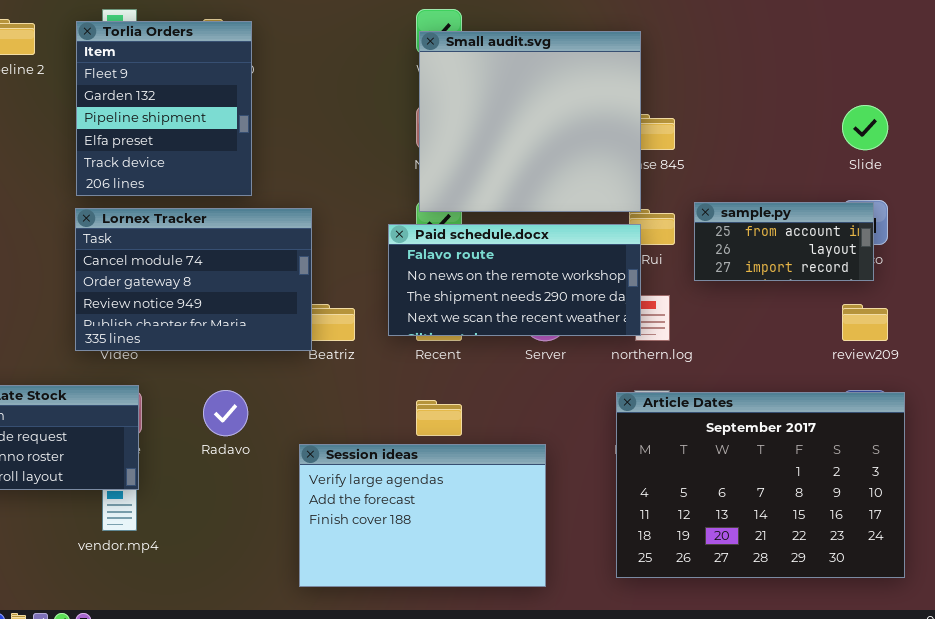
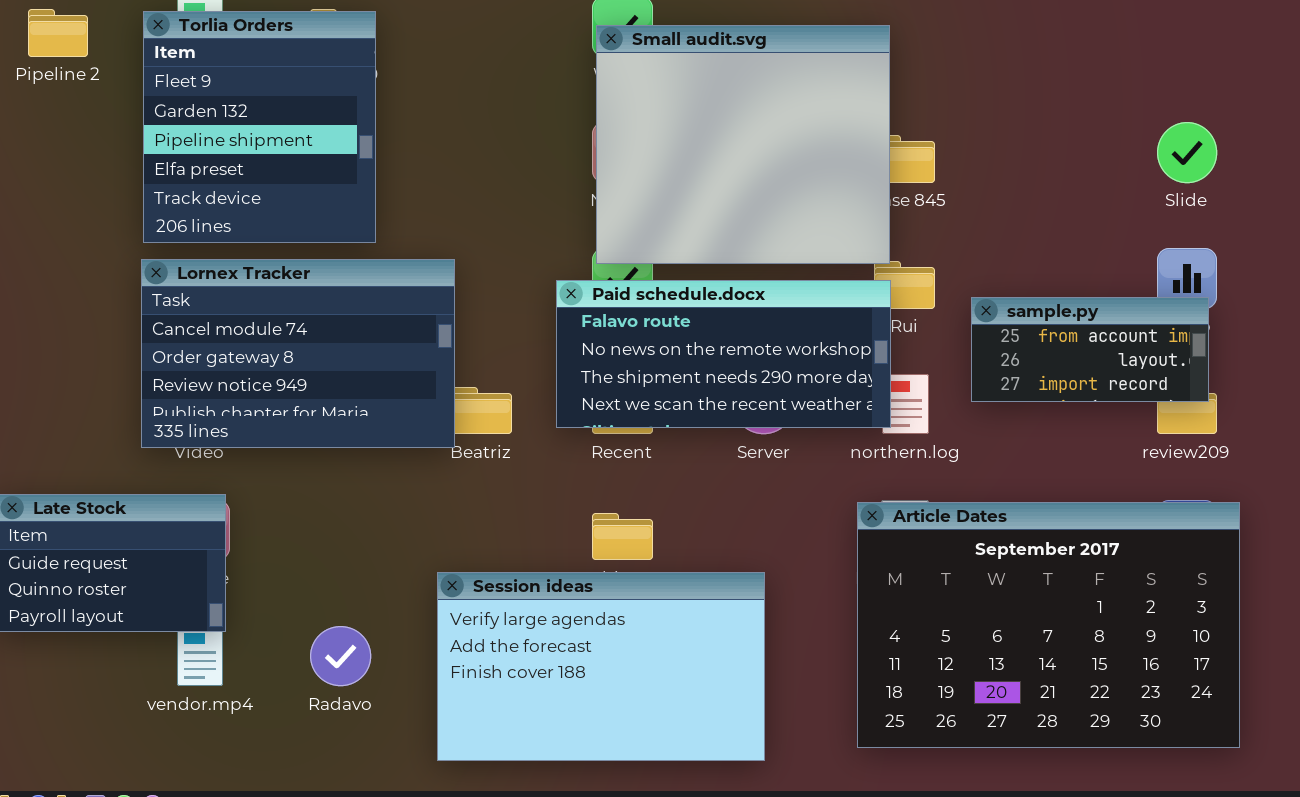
sample.py: [694,202,874,281] -> [971,297,1209,402], moved
Radavo: [203,390,248,436] -> [310,626,371,686], moved

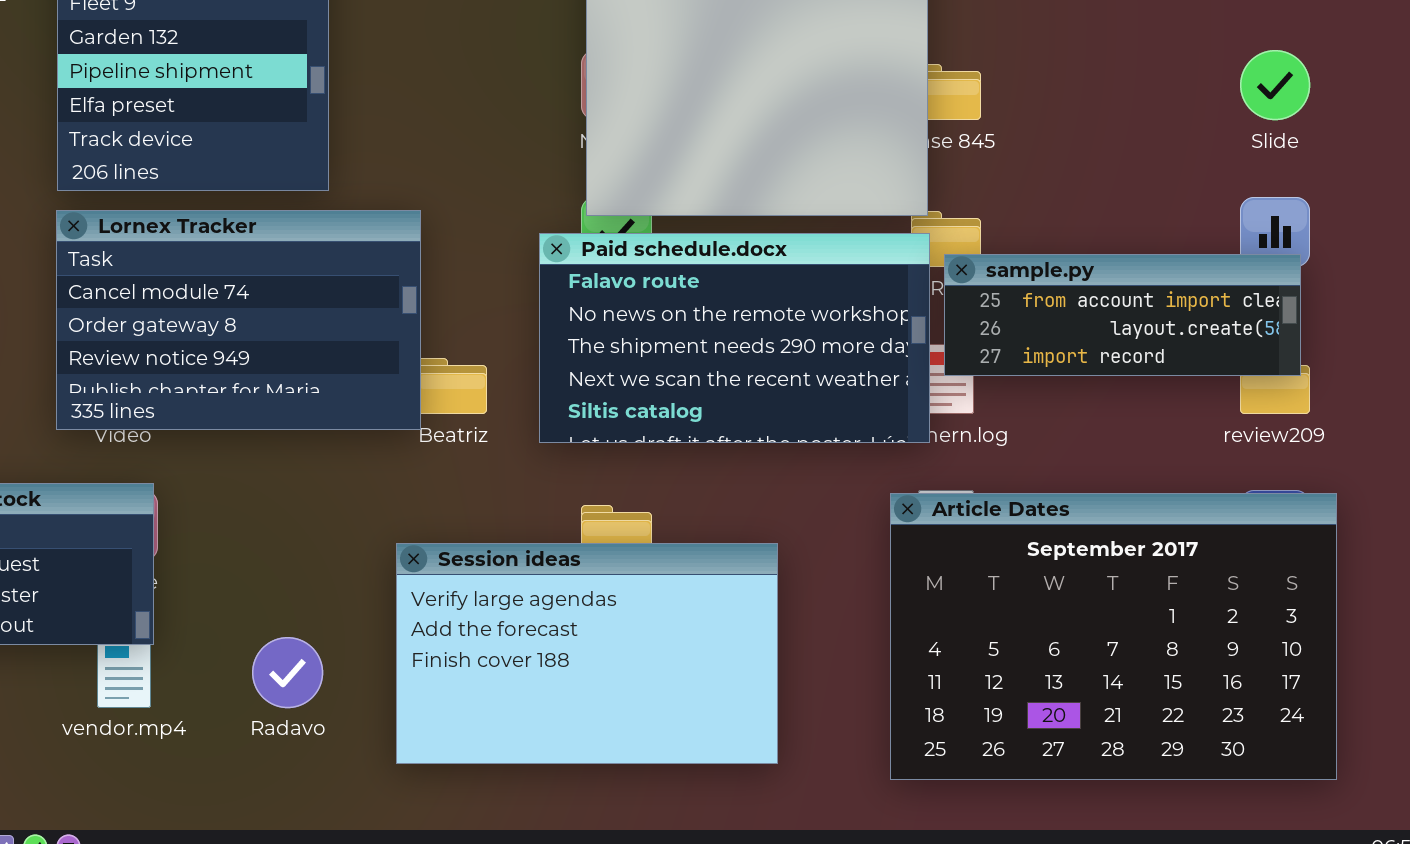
Paid schedule.docx: [556,280,891,428] -> [539,233,930,443], resized
sample.py: [971,297,1209,402] -> [944,254,1301,376], resized
Session ideas: [437,572,765,761] -> [396,543,778,764], moved

